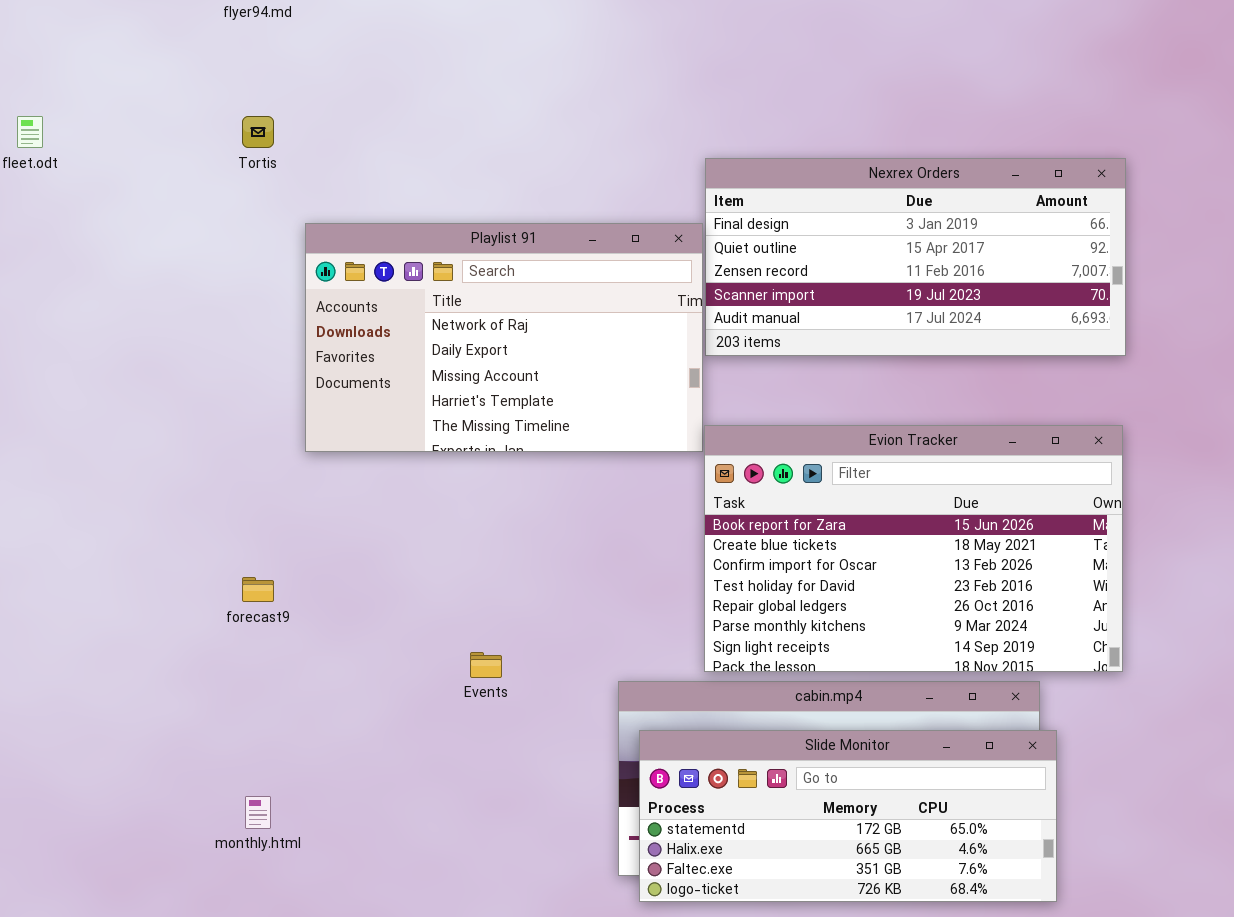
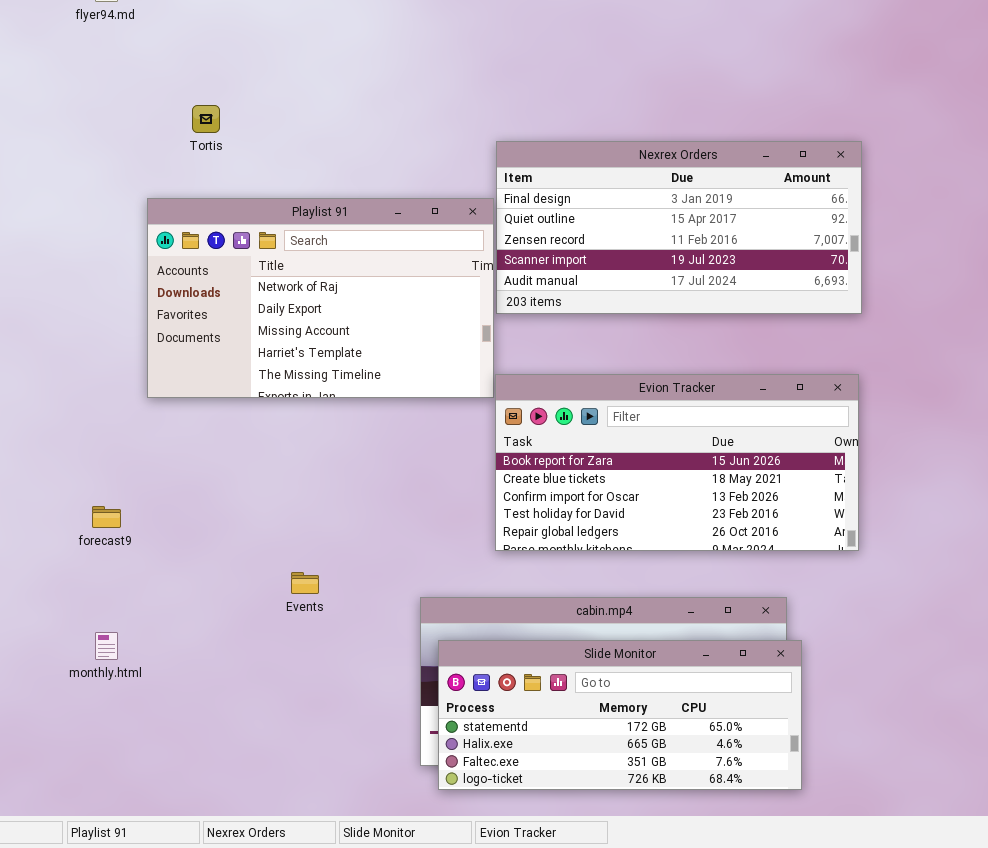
Tortis: [242,116,274,148] -> [192,105,220,133], moved
Evion Tracker: [704,425,1123,672] -> [495,374,859,551], resized
monthly.html: [245,796,271,829] -> [95,632,118,660], moved

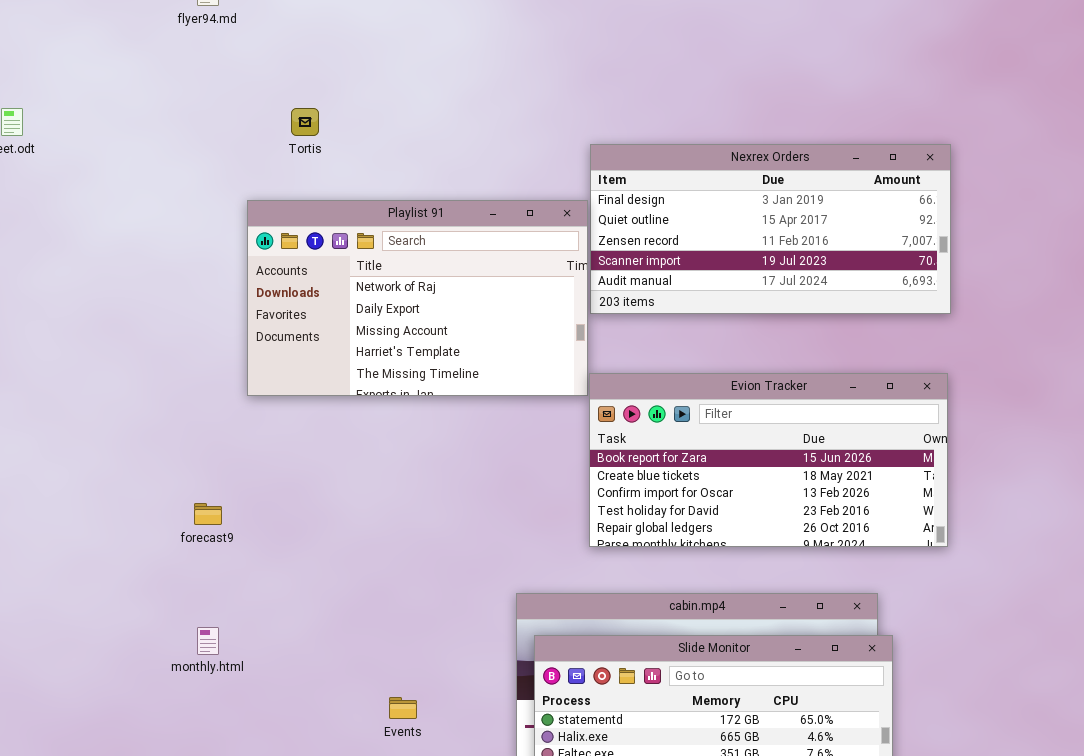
Events: [291,572,319,594] -> [389,697,417,719], moved

